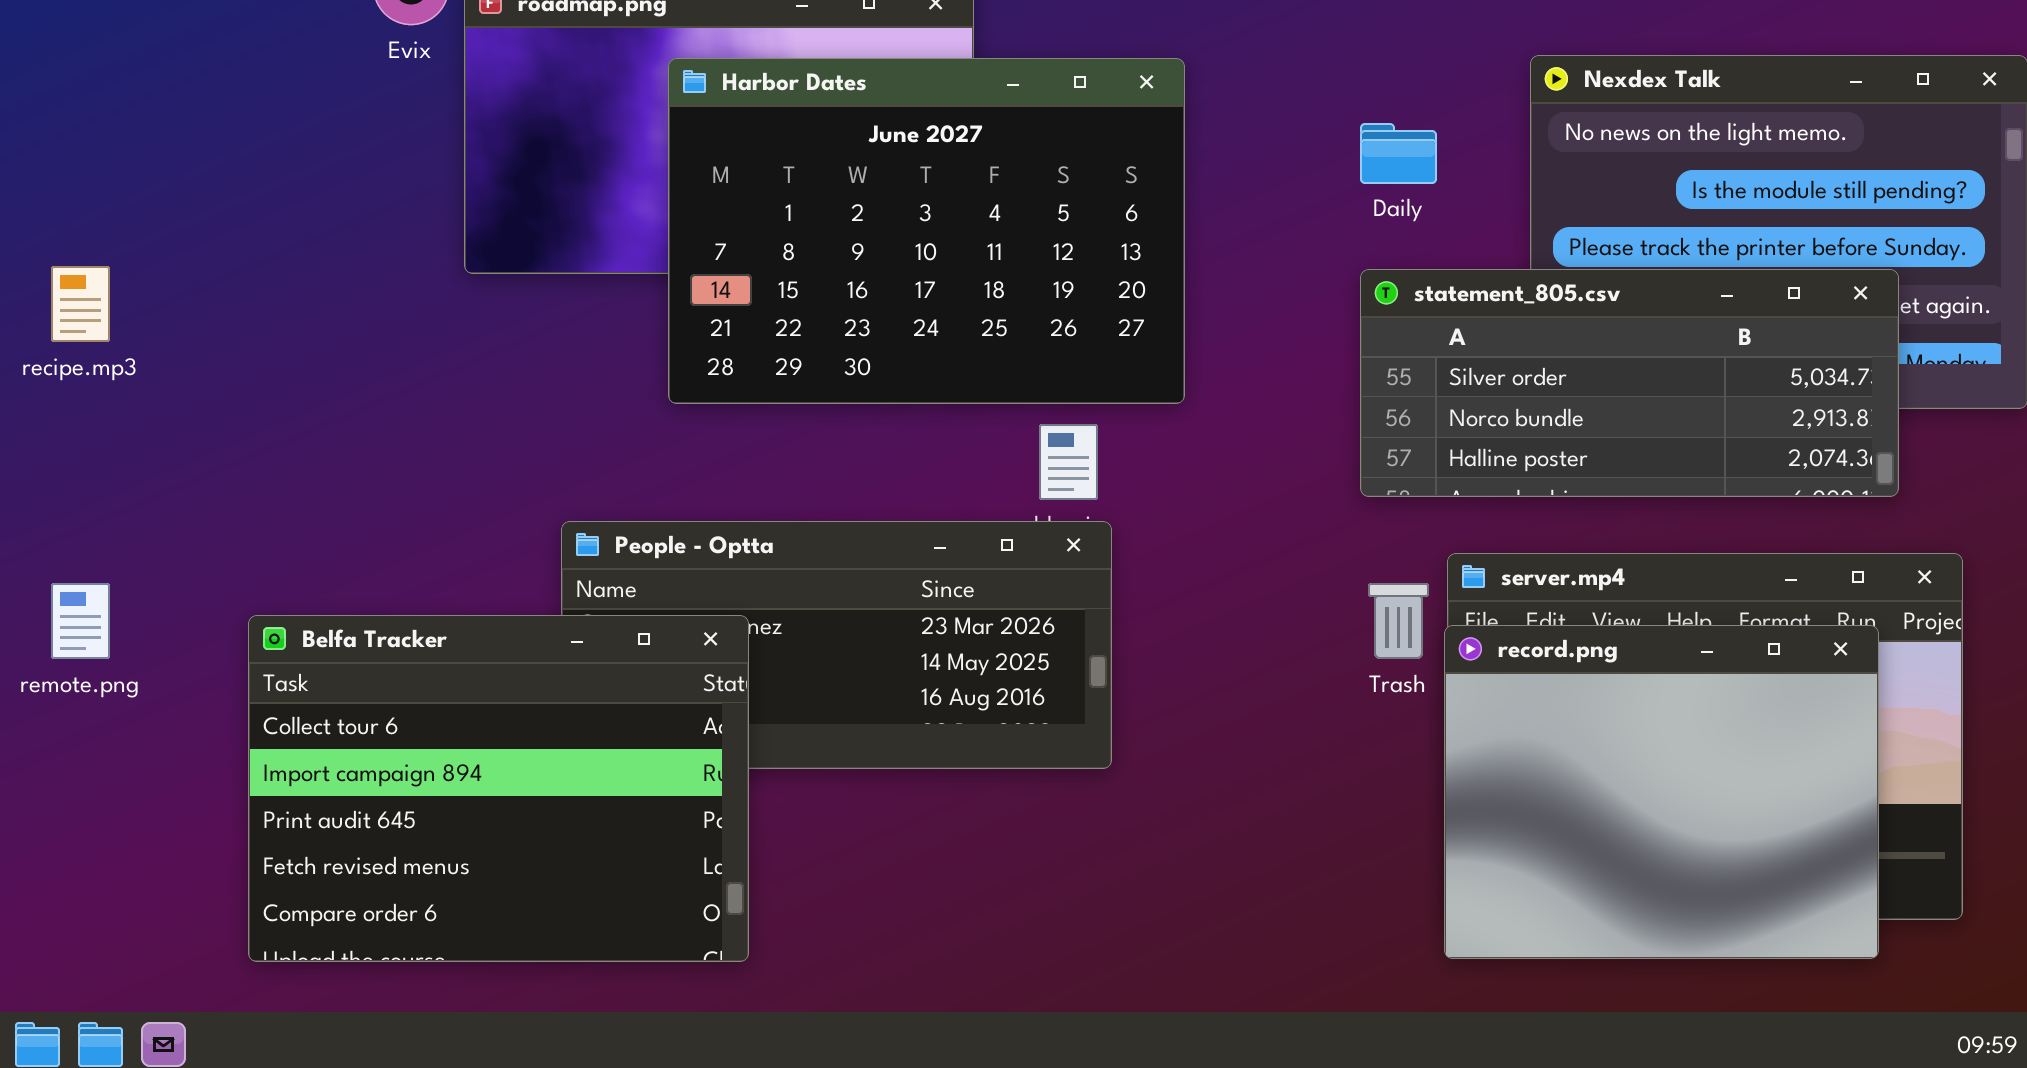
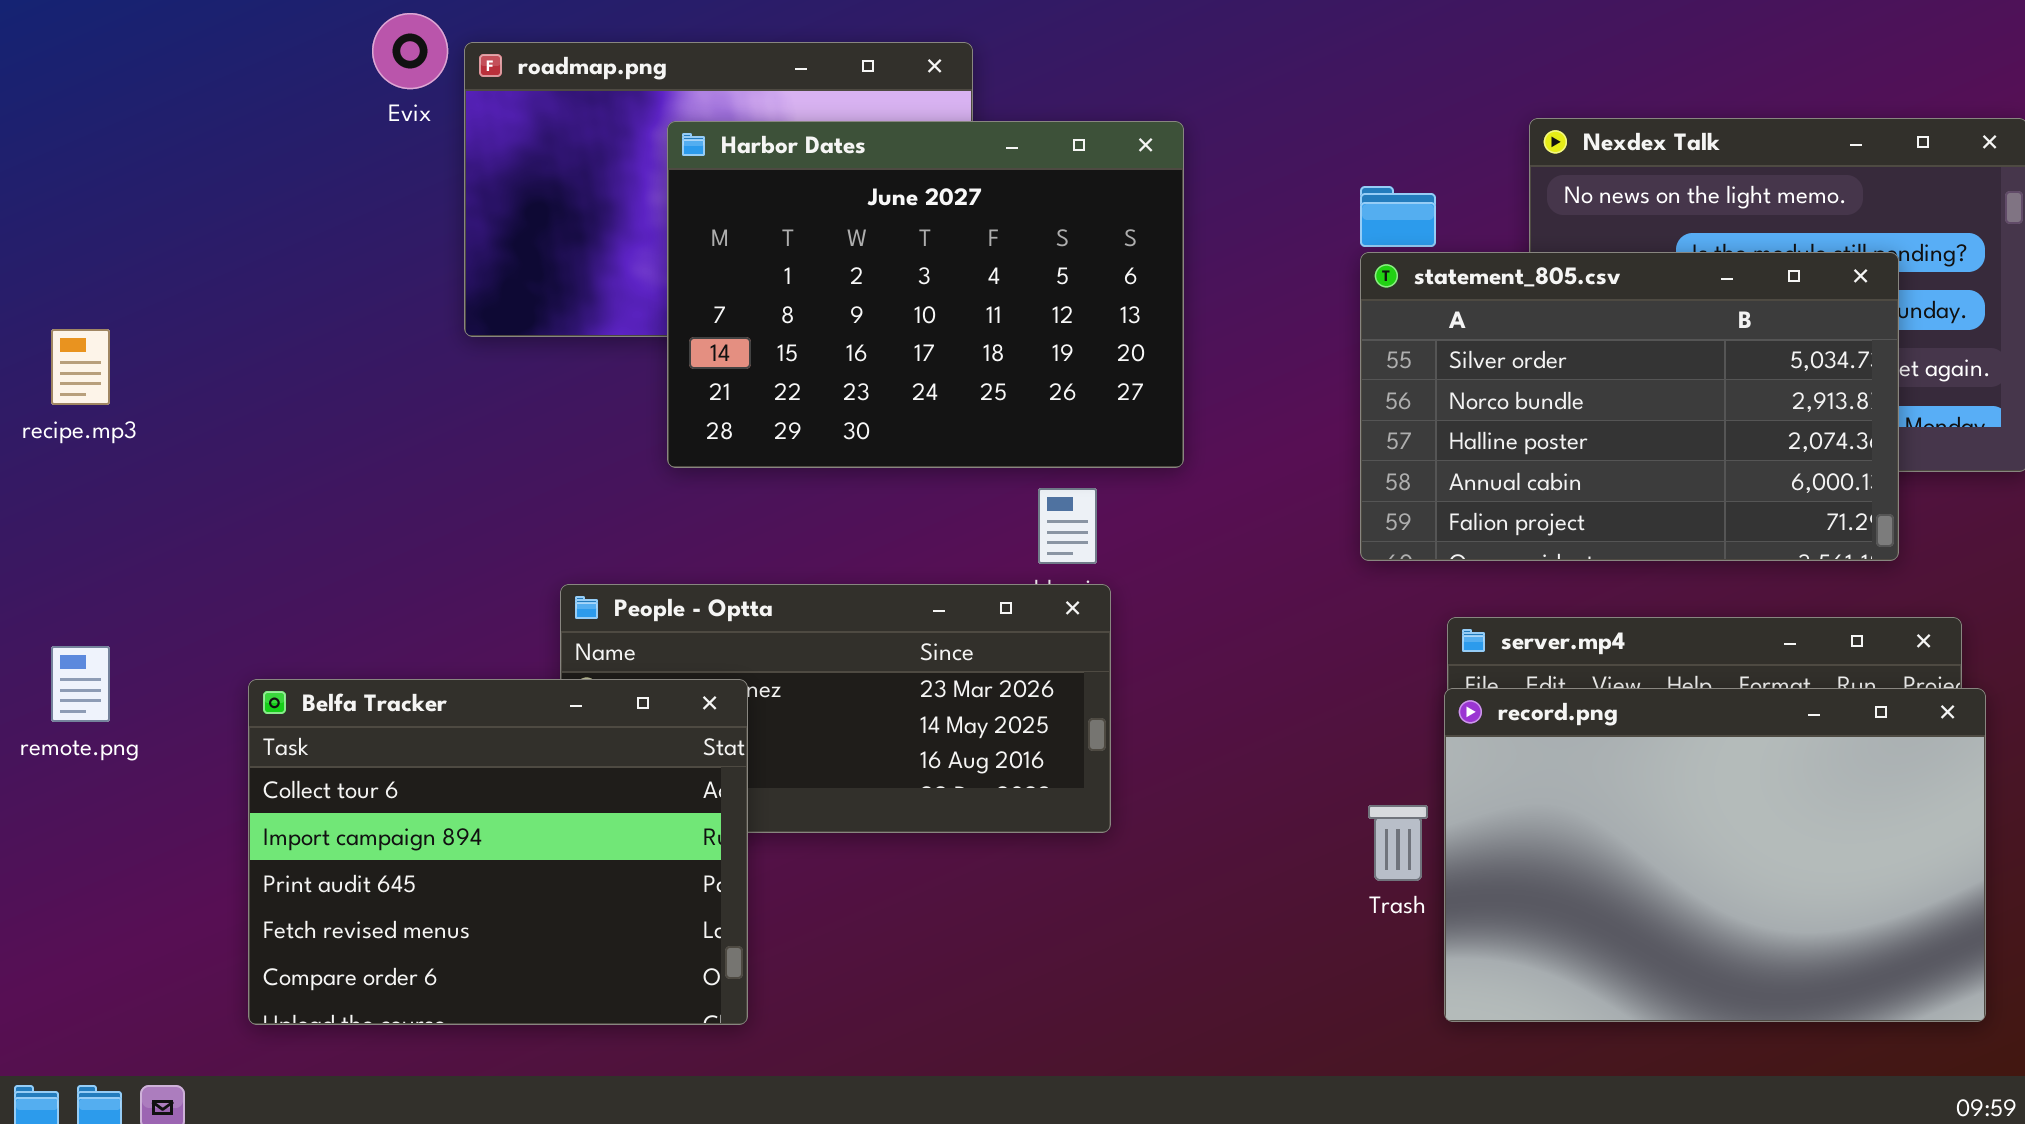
statement_805.csv: [1360,269,1899,497] -> [1360,252,1899,561], resized
Trash: [1368,583,1429,659] -> [1368,805,1428,881], moved
record.png: [1444,625,1879,959] -> [1444,688,1986,1022], resized

